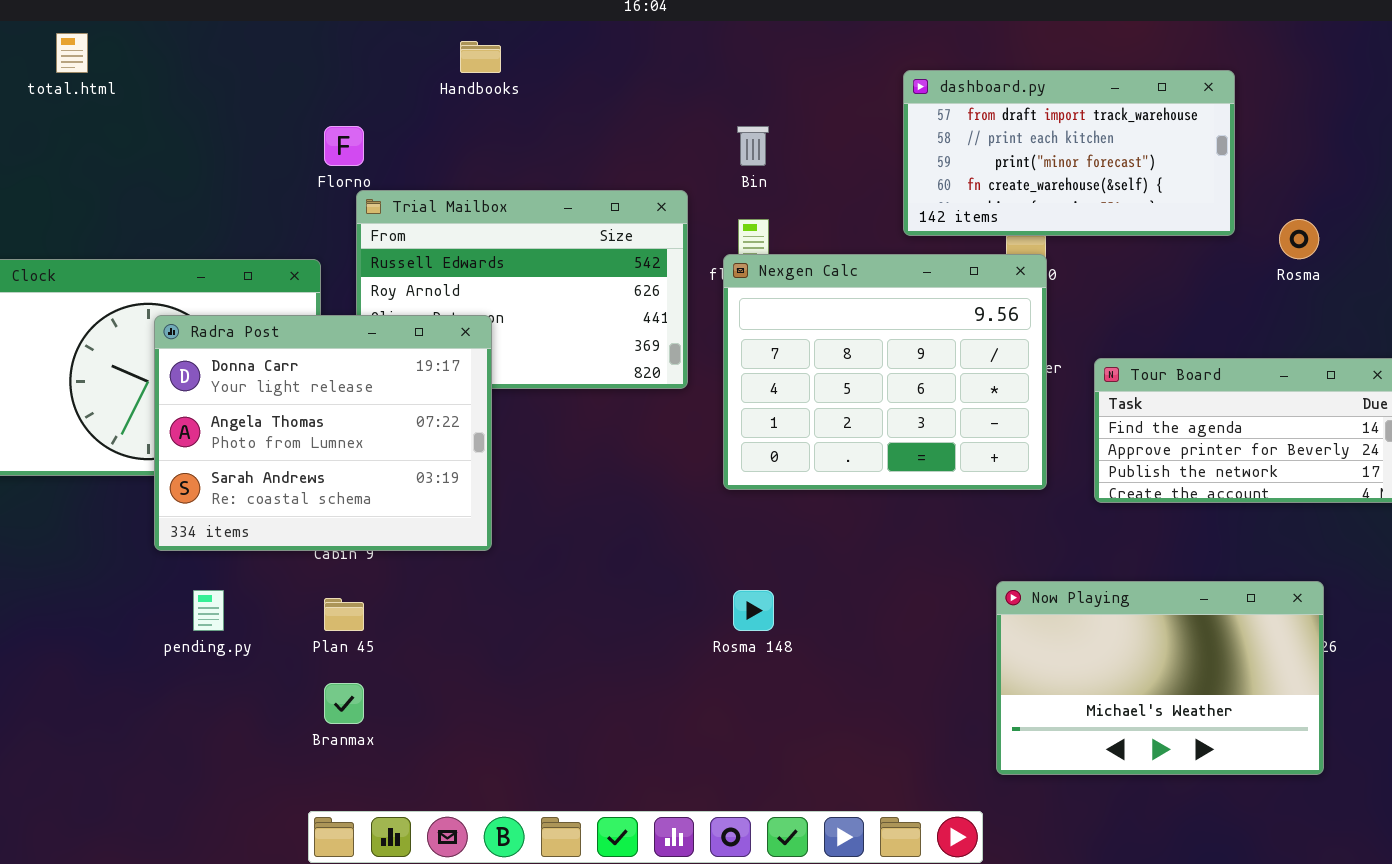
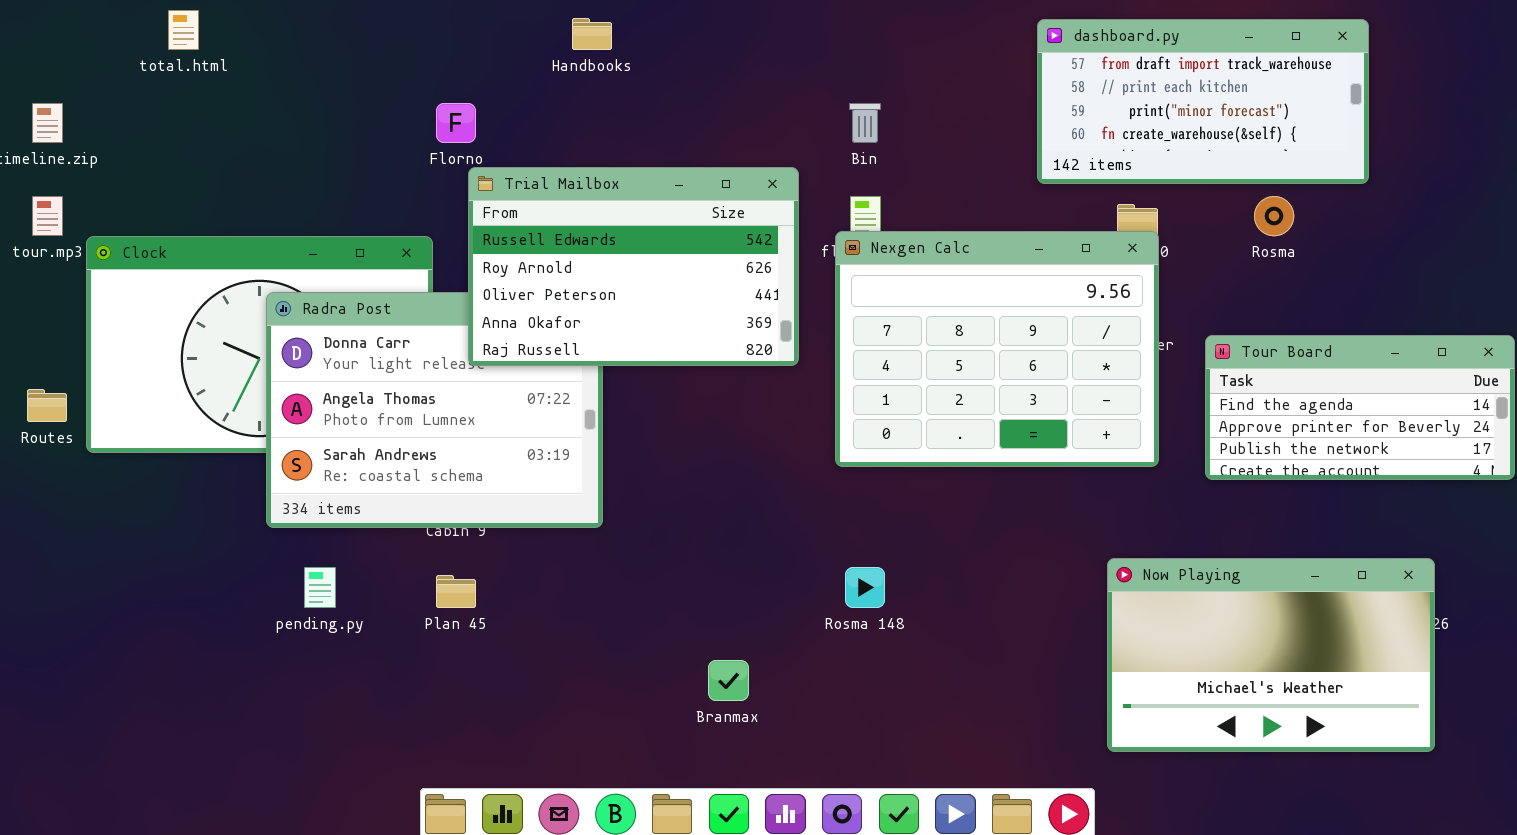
dashboard.py: [903,70,1235,236] -> [1037,19,1369,184], moved
Trial Mailbox: [356,190,688,389] -> [468,167,799,366], raised
Rosma: [1279,219,1319,259] -> [1254,196,1294,236], moved
Branmax: [324,683,364,724] -> [708,660,749,701], moved

